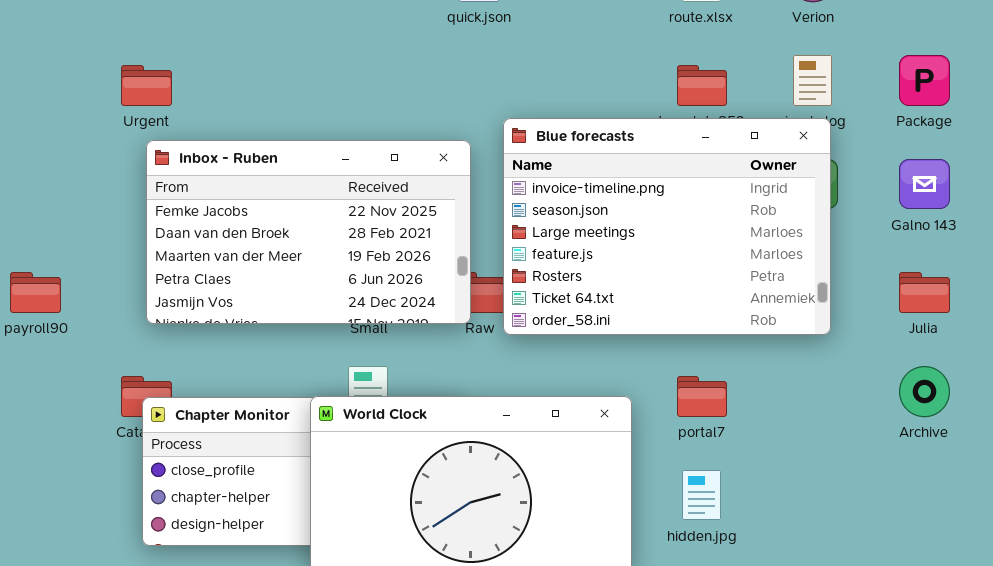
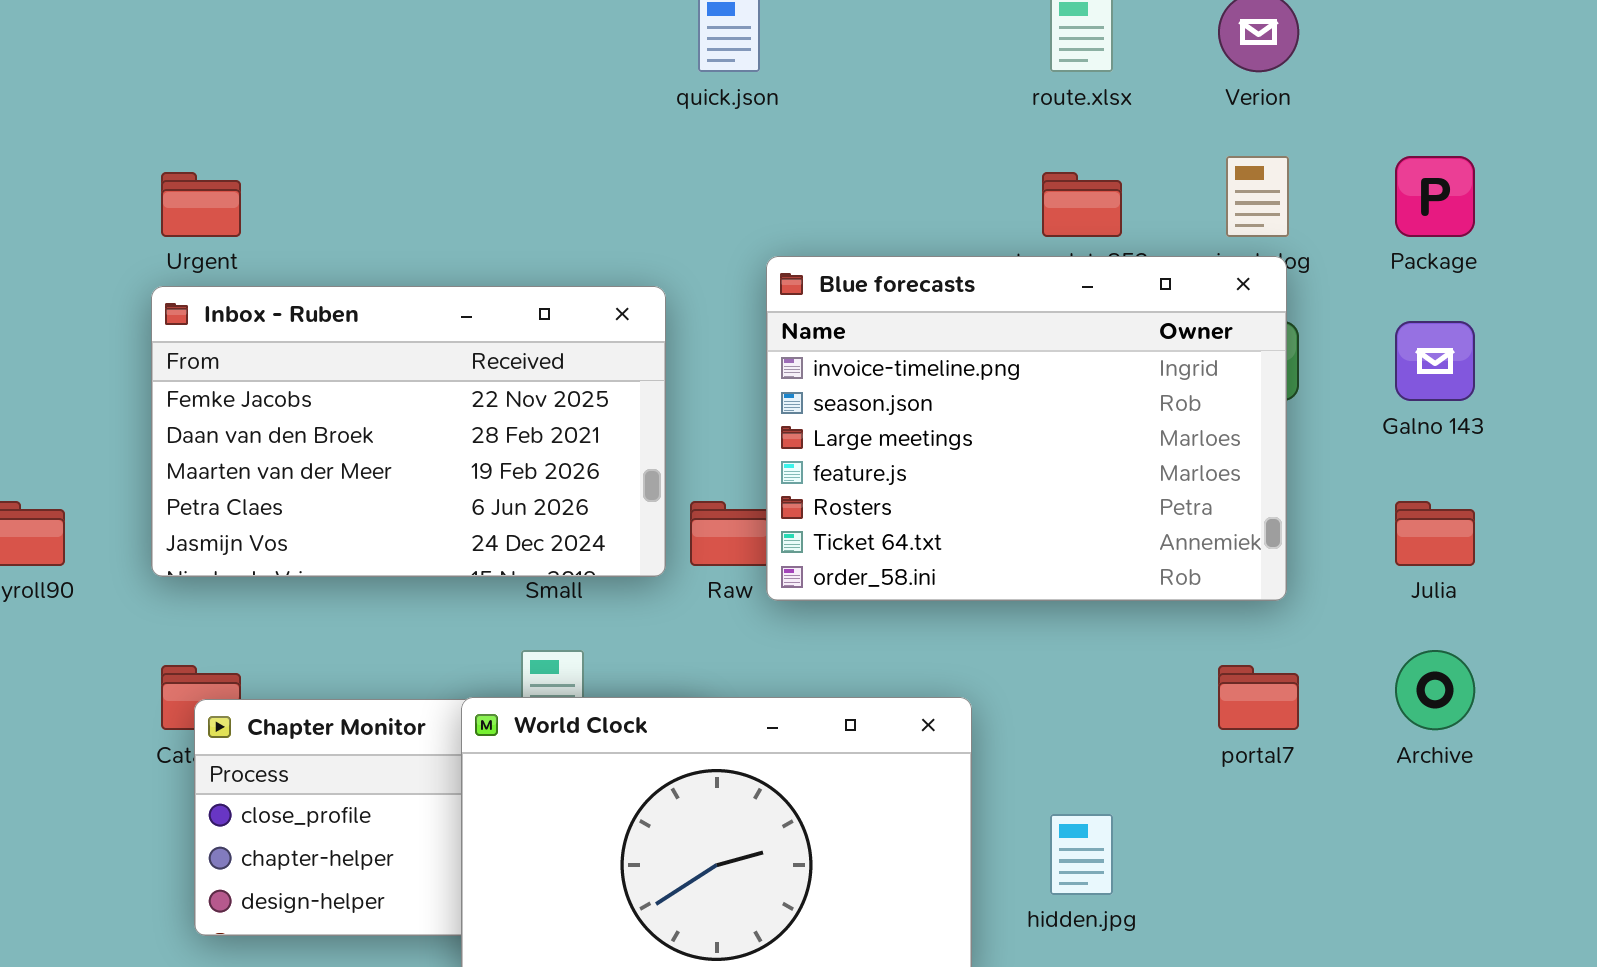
Inbox - Ruben: [146,140,471,324] -> [151,286,666,577], moved
portal7: [677,376,727,417] -> [1218,665,1299,730], moved

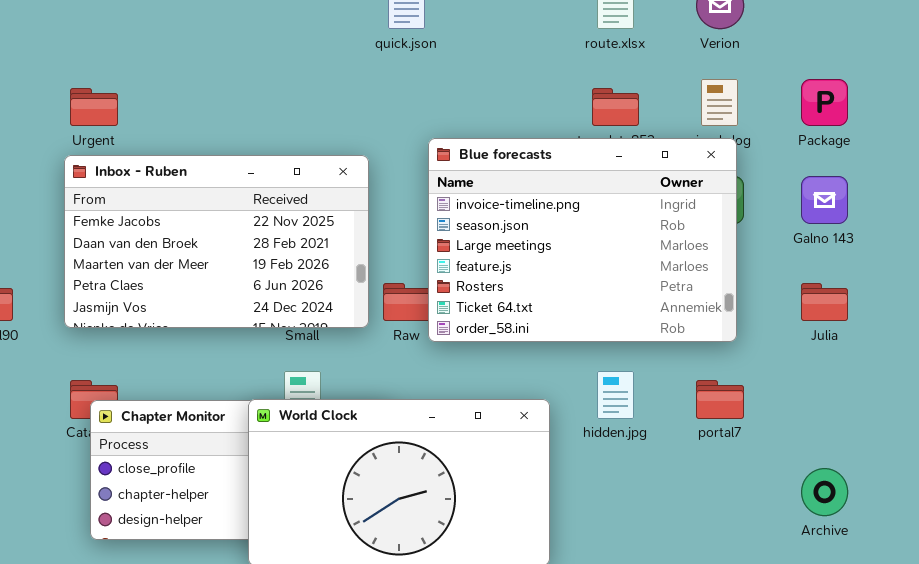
Archive: [1395,650,1475,730] -> [801,468,848,516], moved
hidden.jpg: [1050,814,1113,895] -> [597,371,634,419], moved

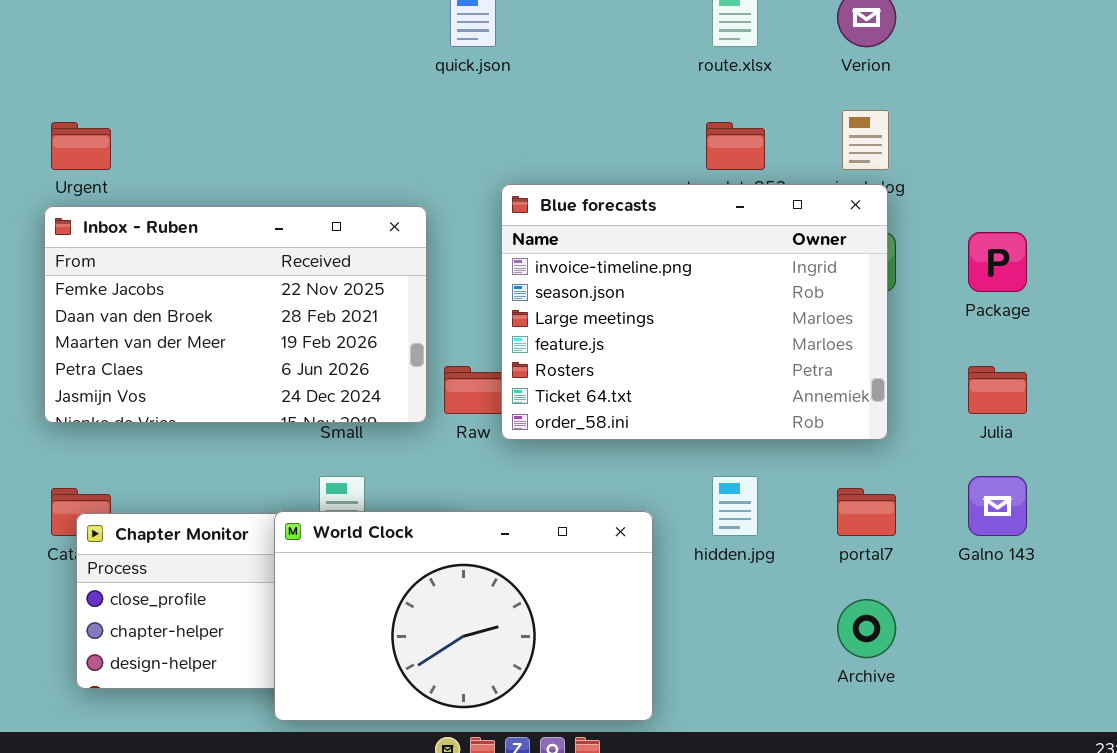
Package: [801,79,848,126] -> [968,232,1027,292], moved
Galno 143: [801,176,848,224] -> [968,476,1027,536], moved
Archive: [801,468,848,516] -> [837,599,896,658], moved

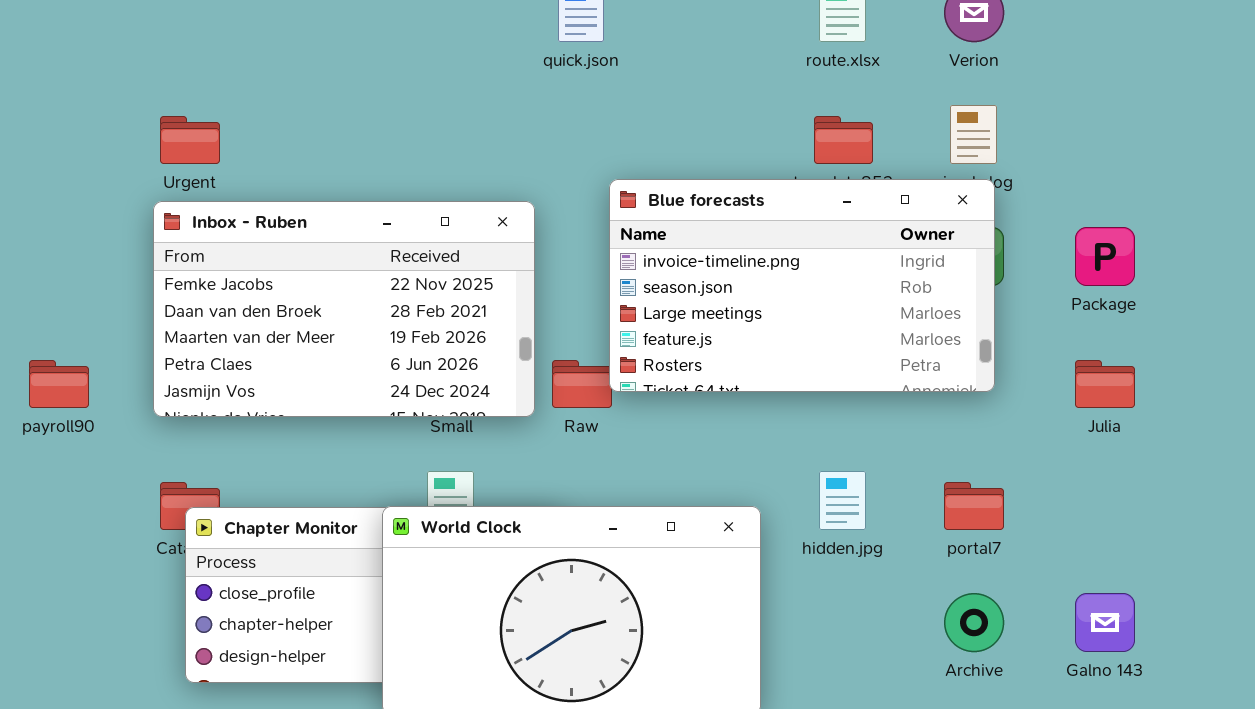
Blue forecasts: [501,184,888,440] -> [609,179,995,392], resized
Galno 143: [968,476,1027,536] -> [1075,593,1135,652], moved

